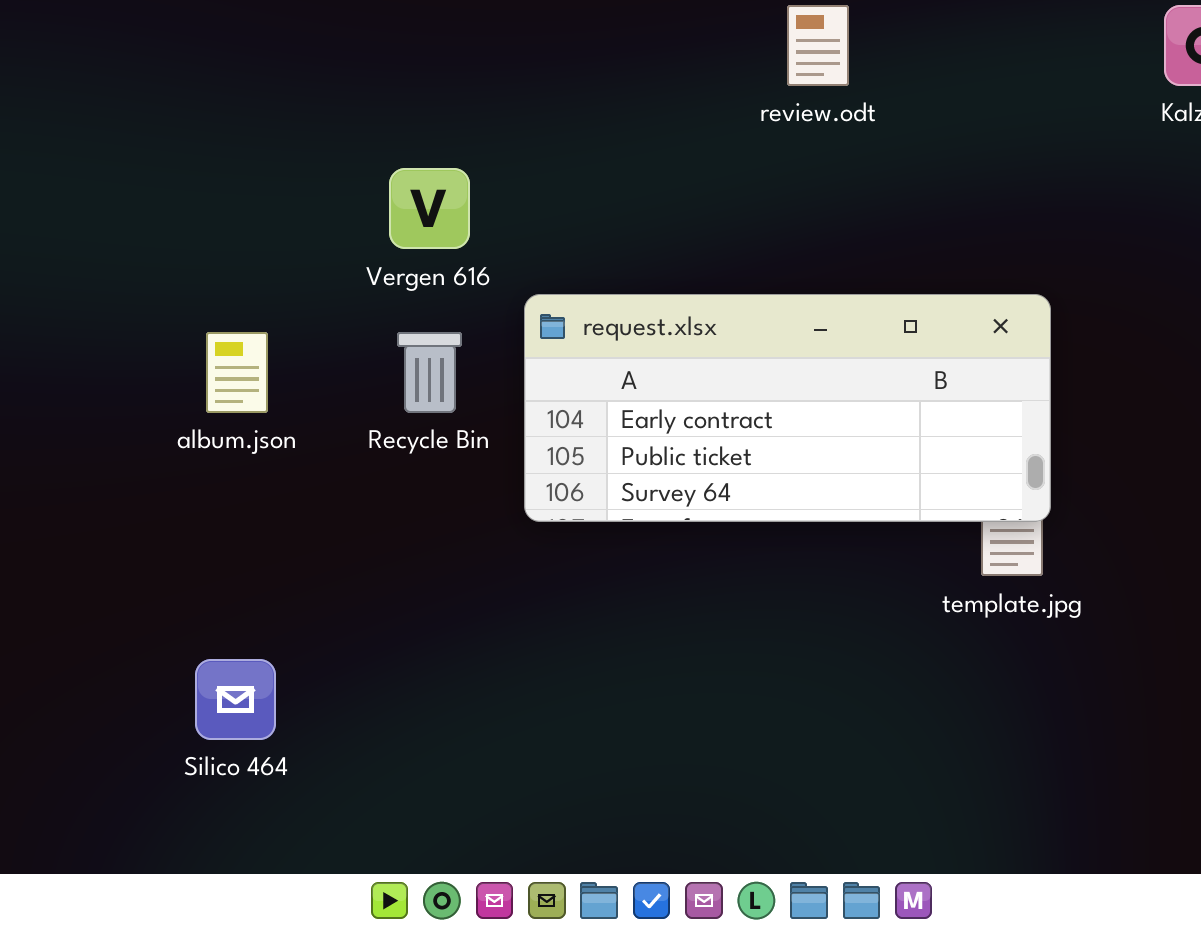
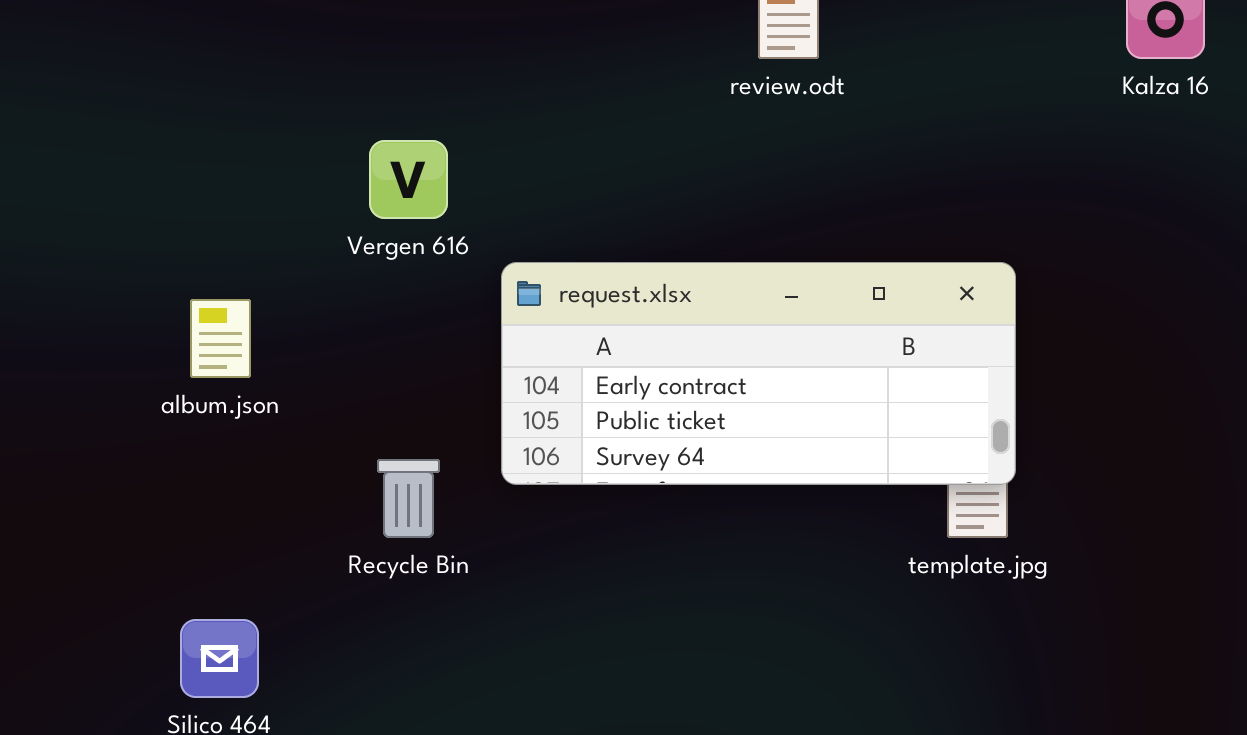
Recycle Bin: [397,332,462,413] -> [377,459,440,538], moved

